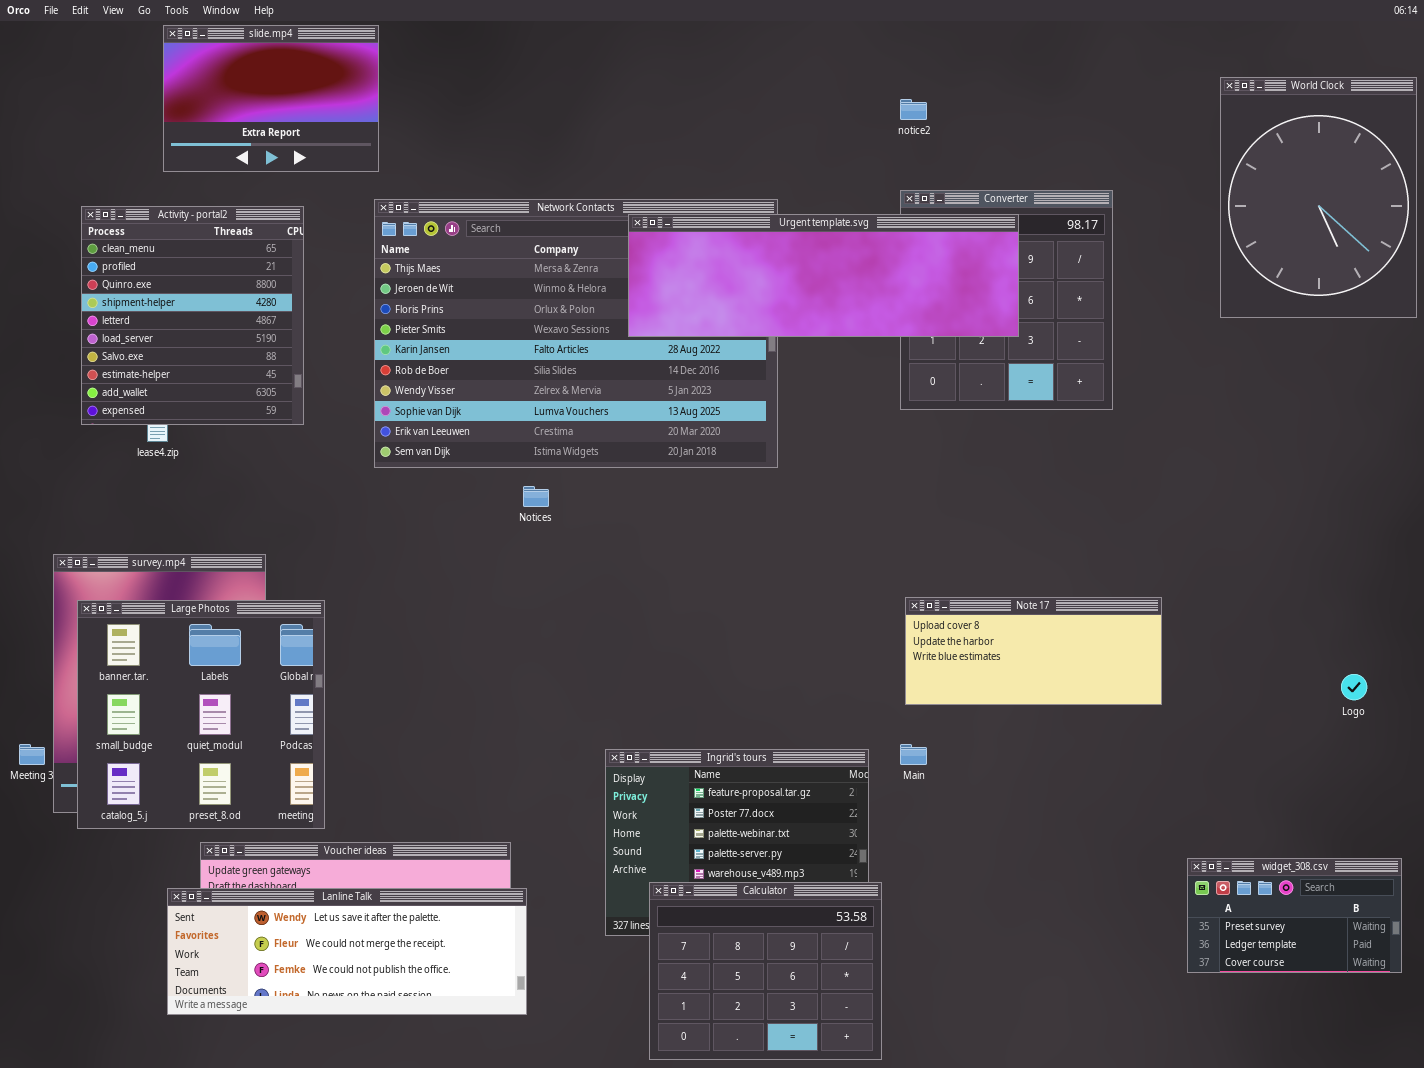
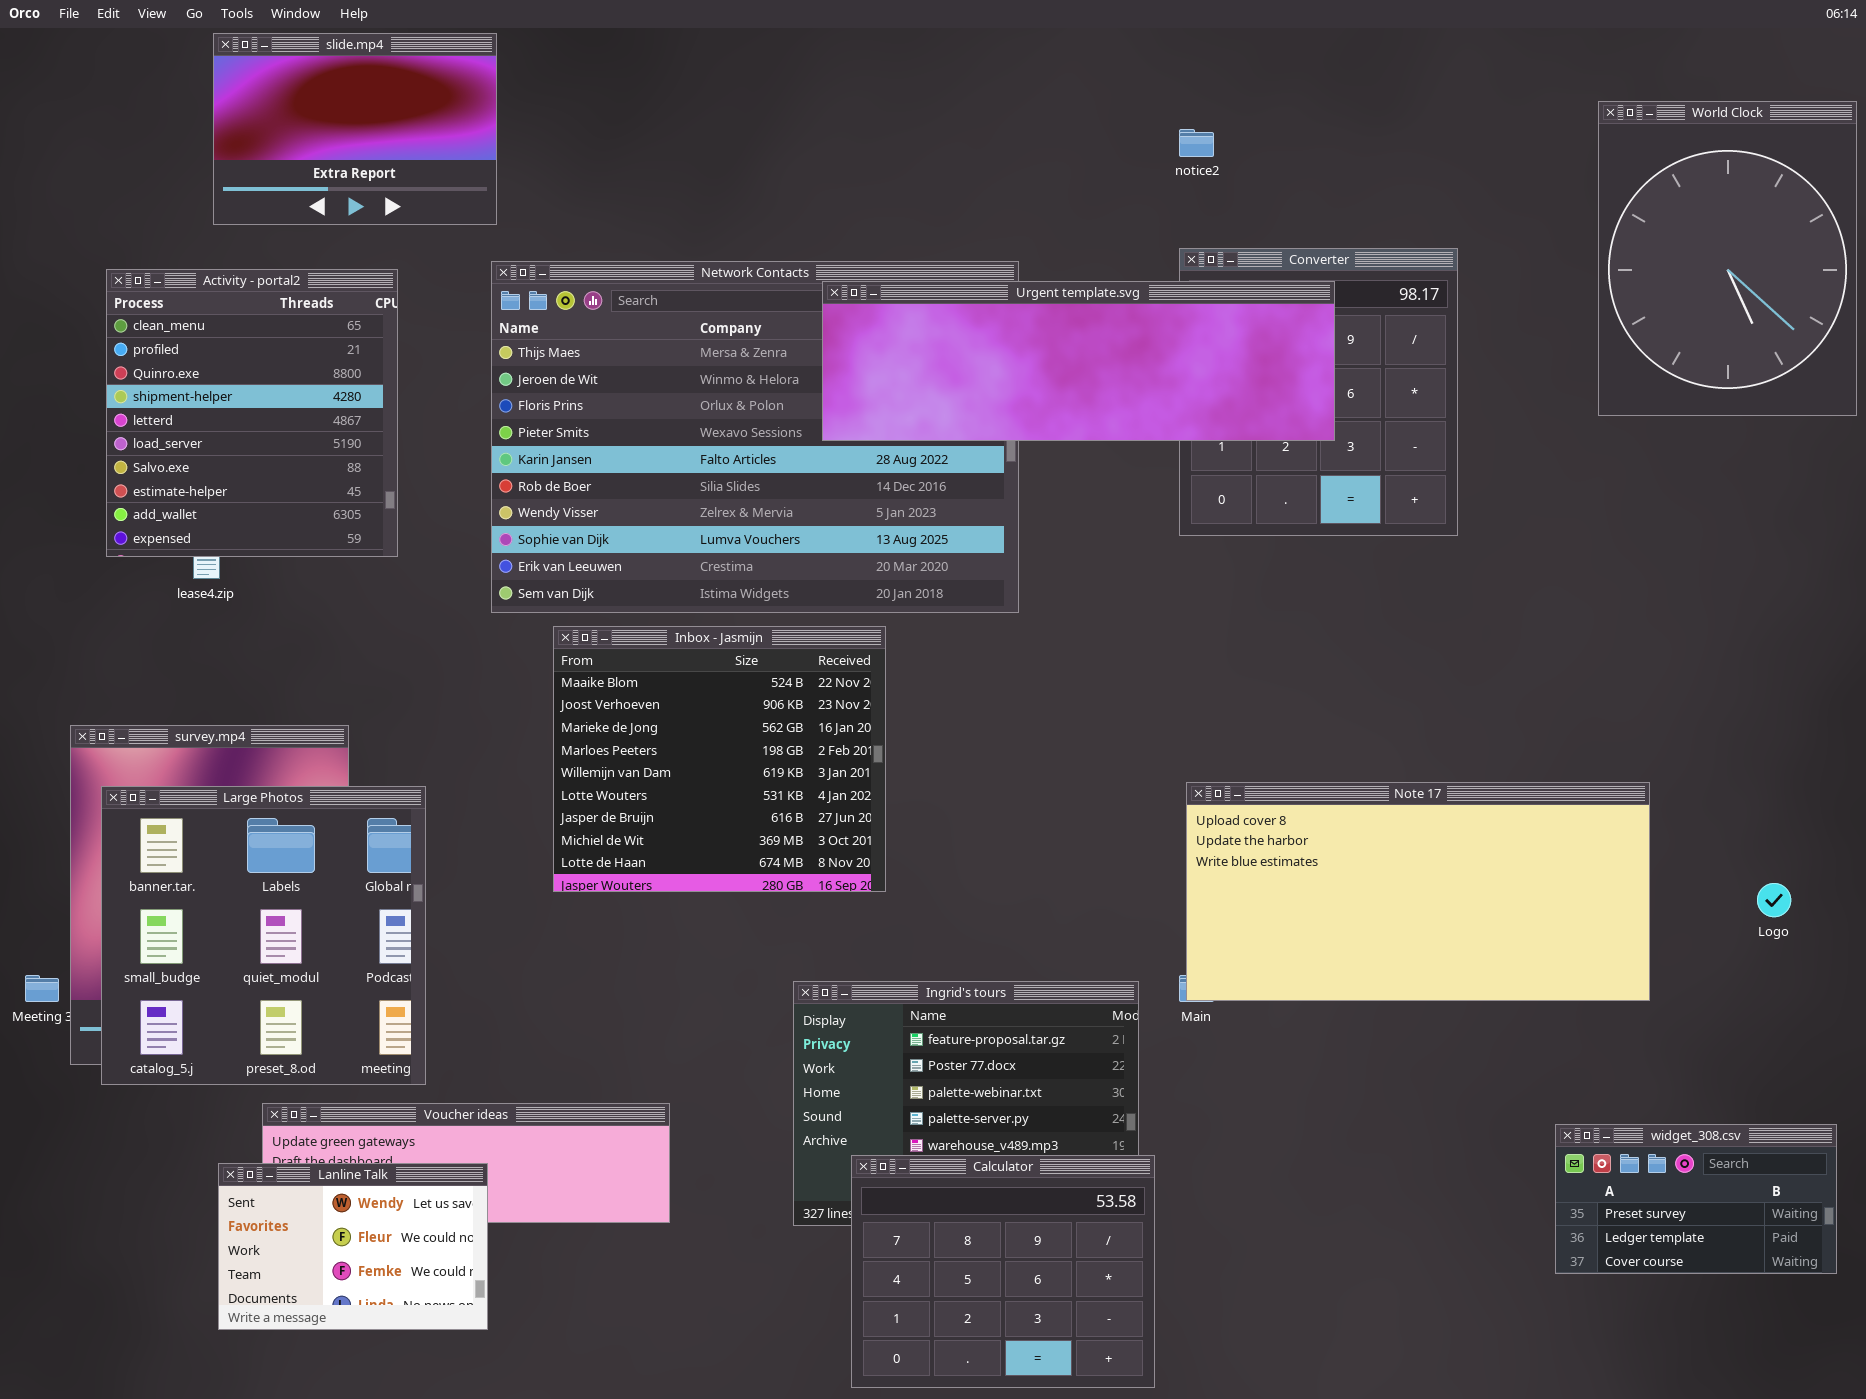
Inbox - Jasmijn: none -> [553,626,886,892], opened
Note 17: [905,597,1162,705] -> [1186,782,1650,1001], resized
Lanline Talk: [167,888,527,1015] -> [218,1163,488,1330], resized

